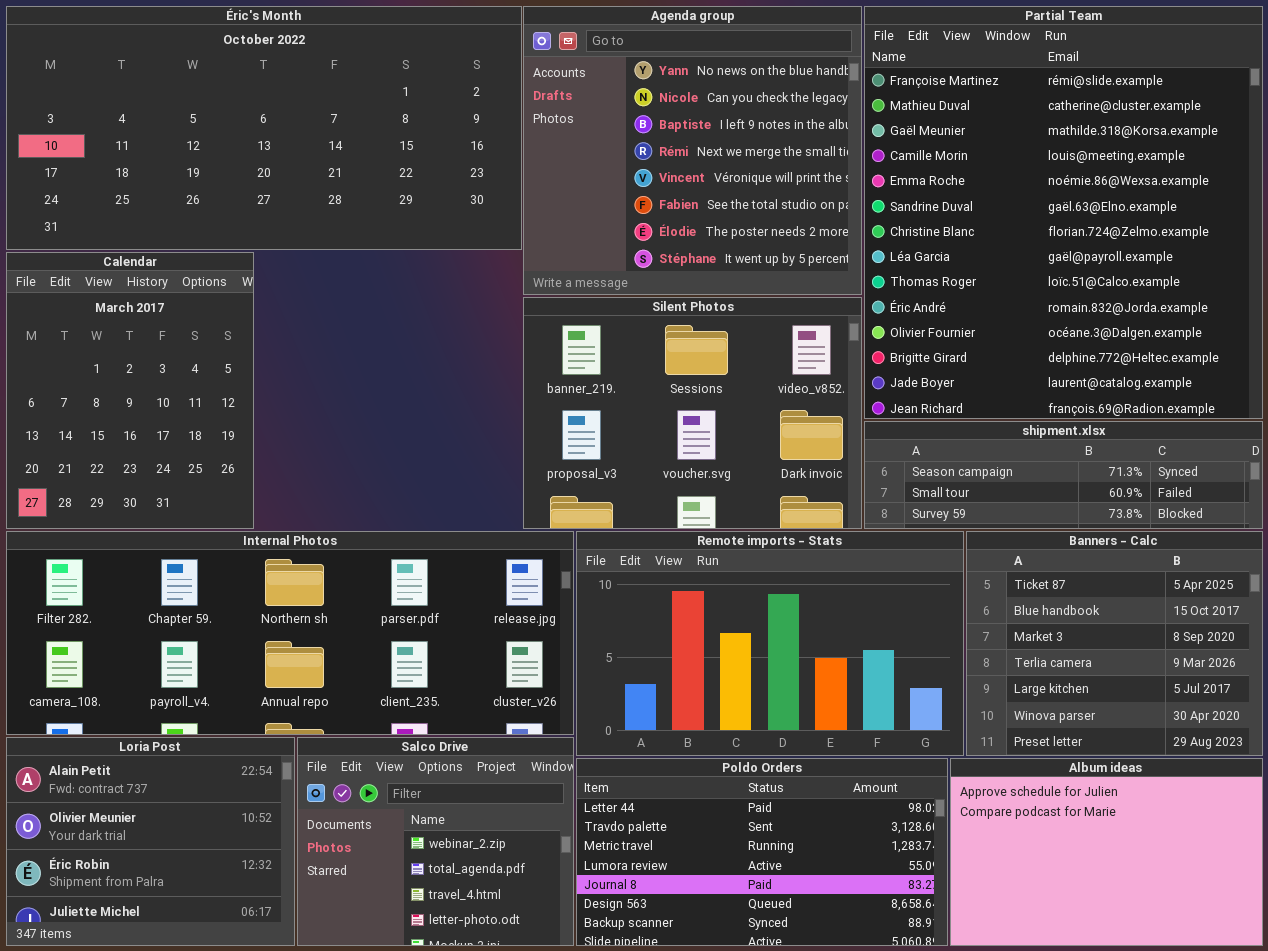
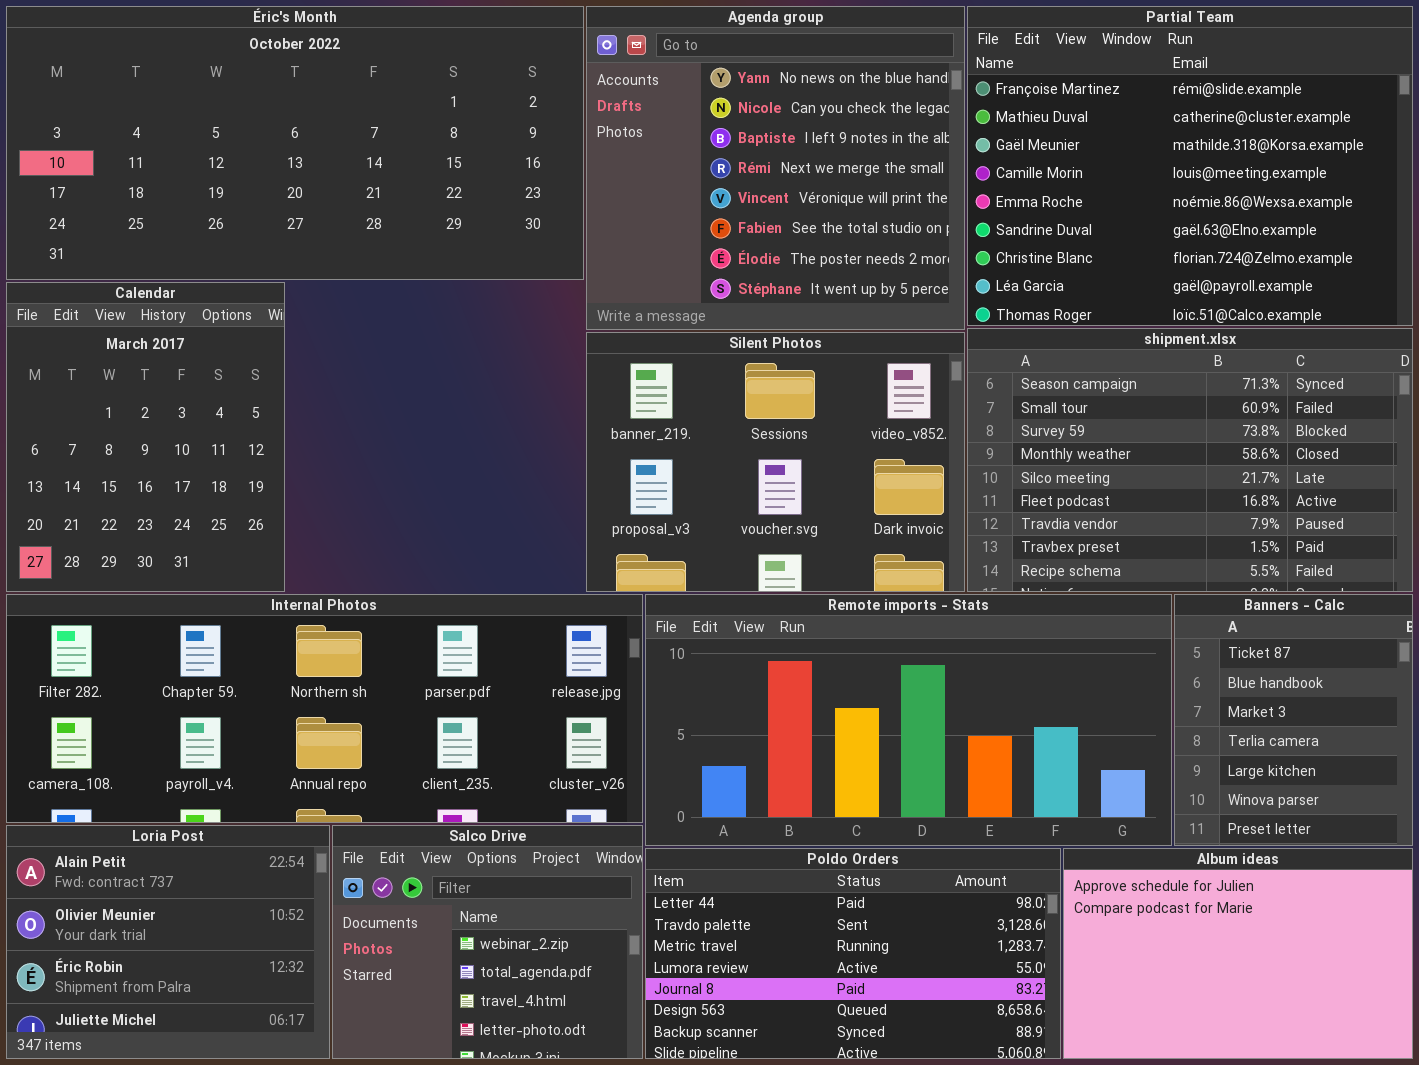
Partial Team: [864,6,1263,419] -> [967,6,1413,326], resized
shipment.xlsx: [864,421,1263,529] -> [967,328,1413,592], resized
Remote imports - Stats: [576,531,964,756] -> [645,594,1172,846], resized
Banners - Calc: [966,531,1263,756] -> [1174,594,1413,846], resized

